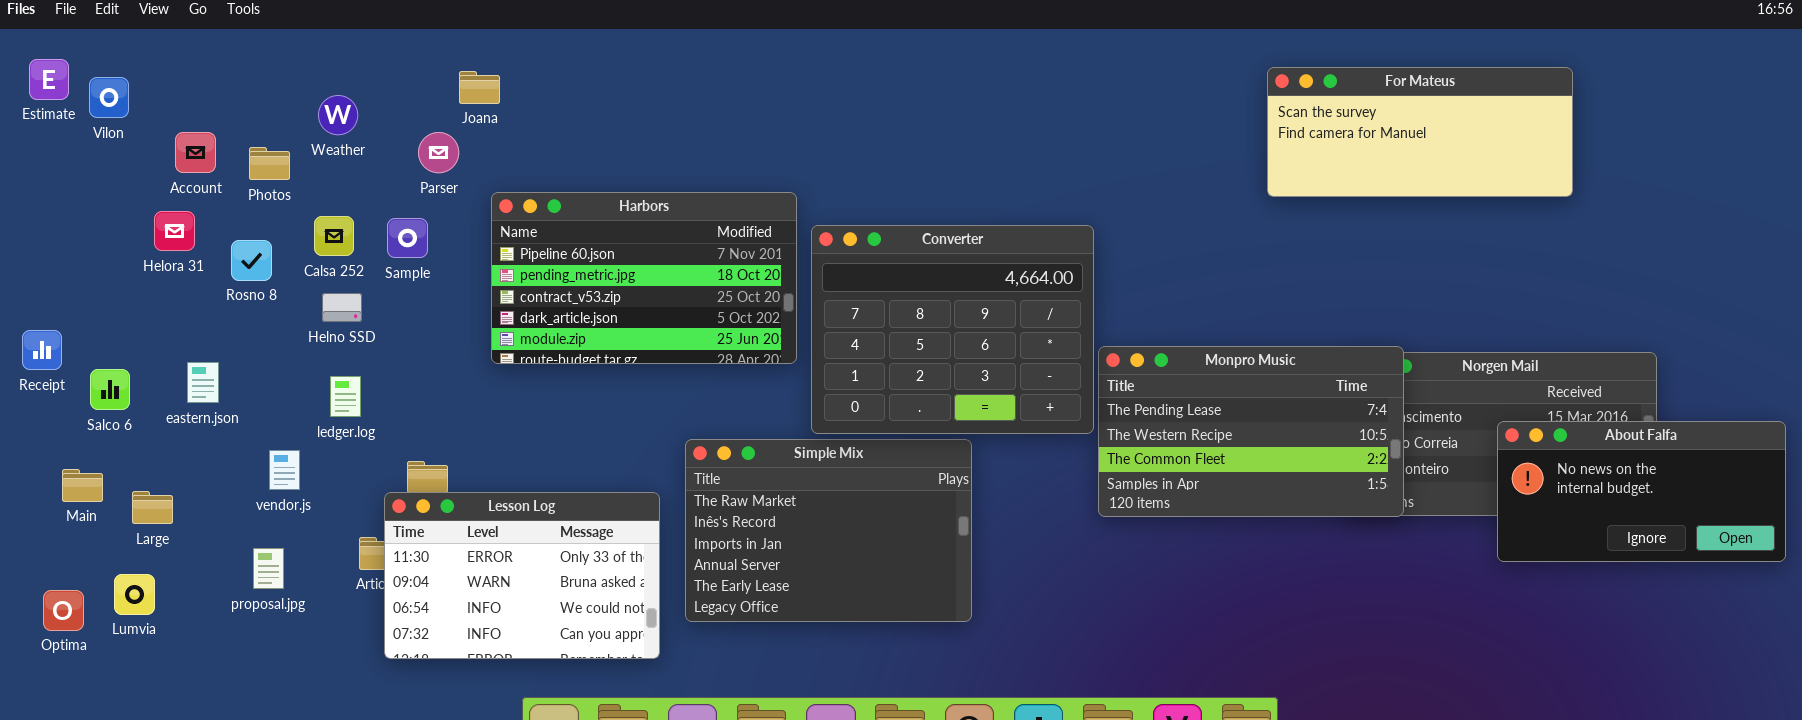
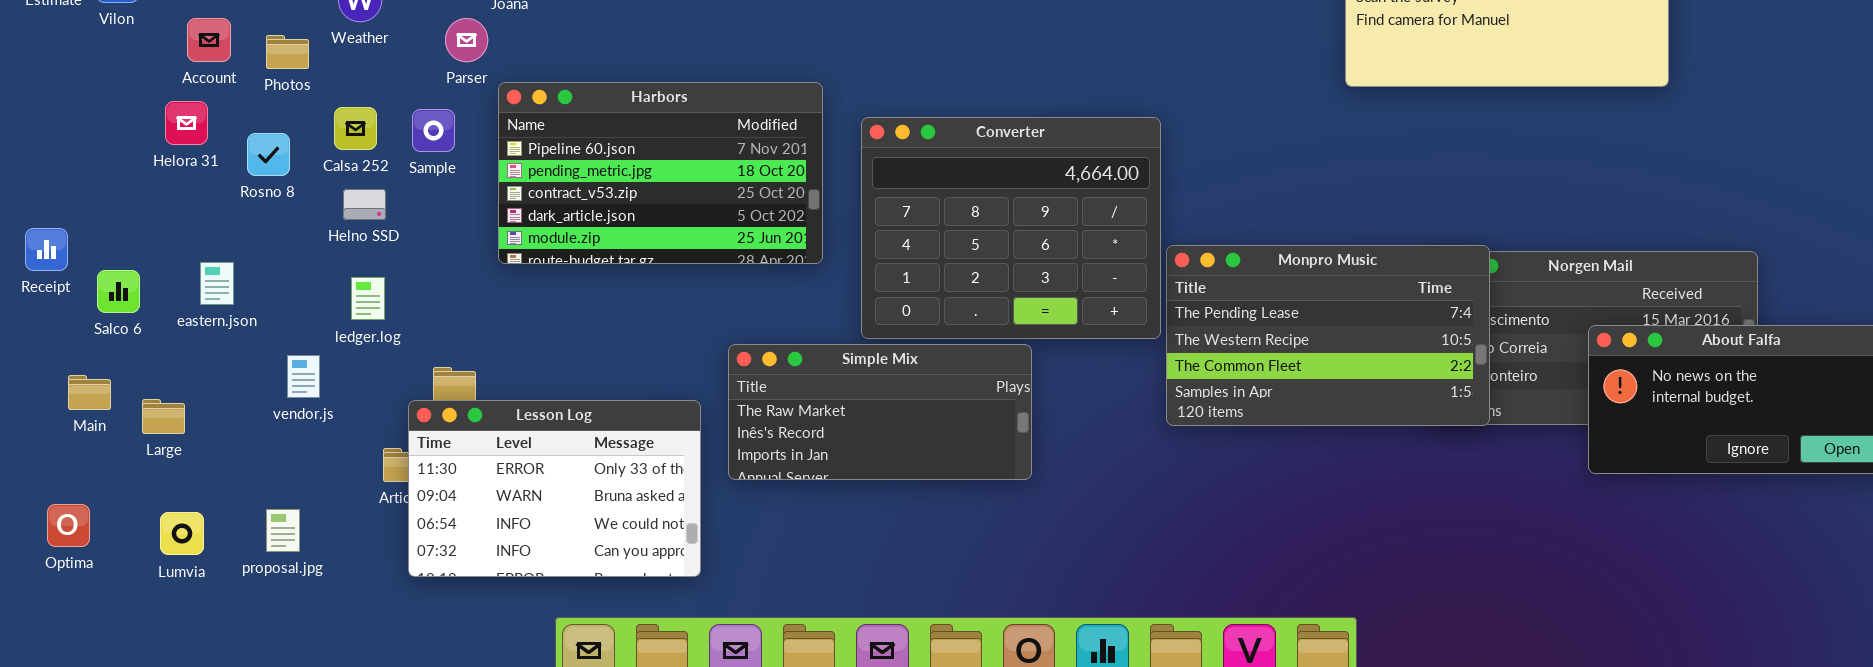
Harbors: [491,192,797,364] -> [498,82,823,264], moved
Simple Mix: [685,439,972,622] -> [728,344,1032,480], resized
proposal.jpg: [253,548,284,589] -> [266,509,300,552], moved
Lumvia: [114,574,155,615] -> [160,512,204,555], moved

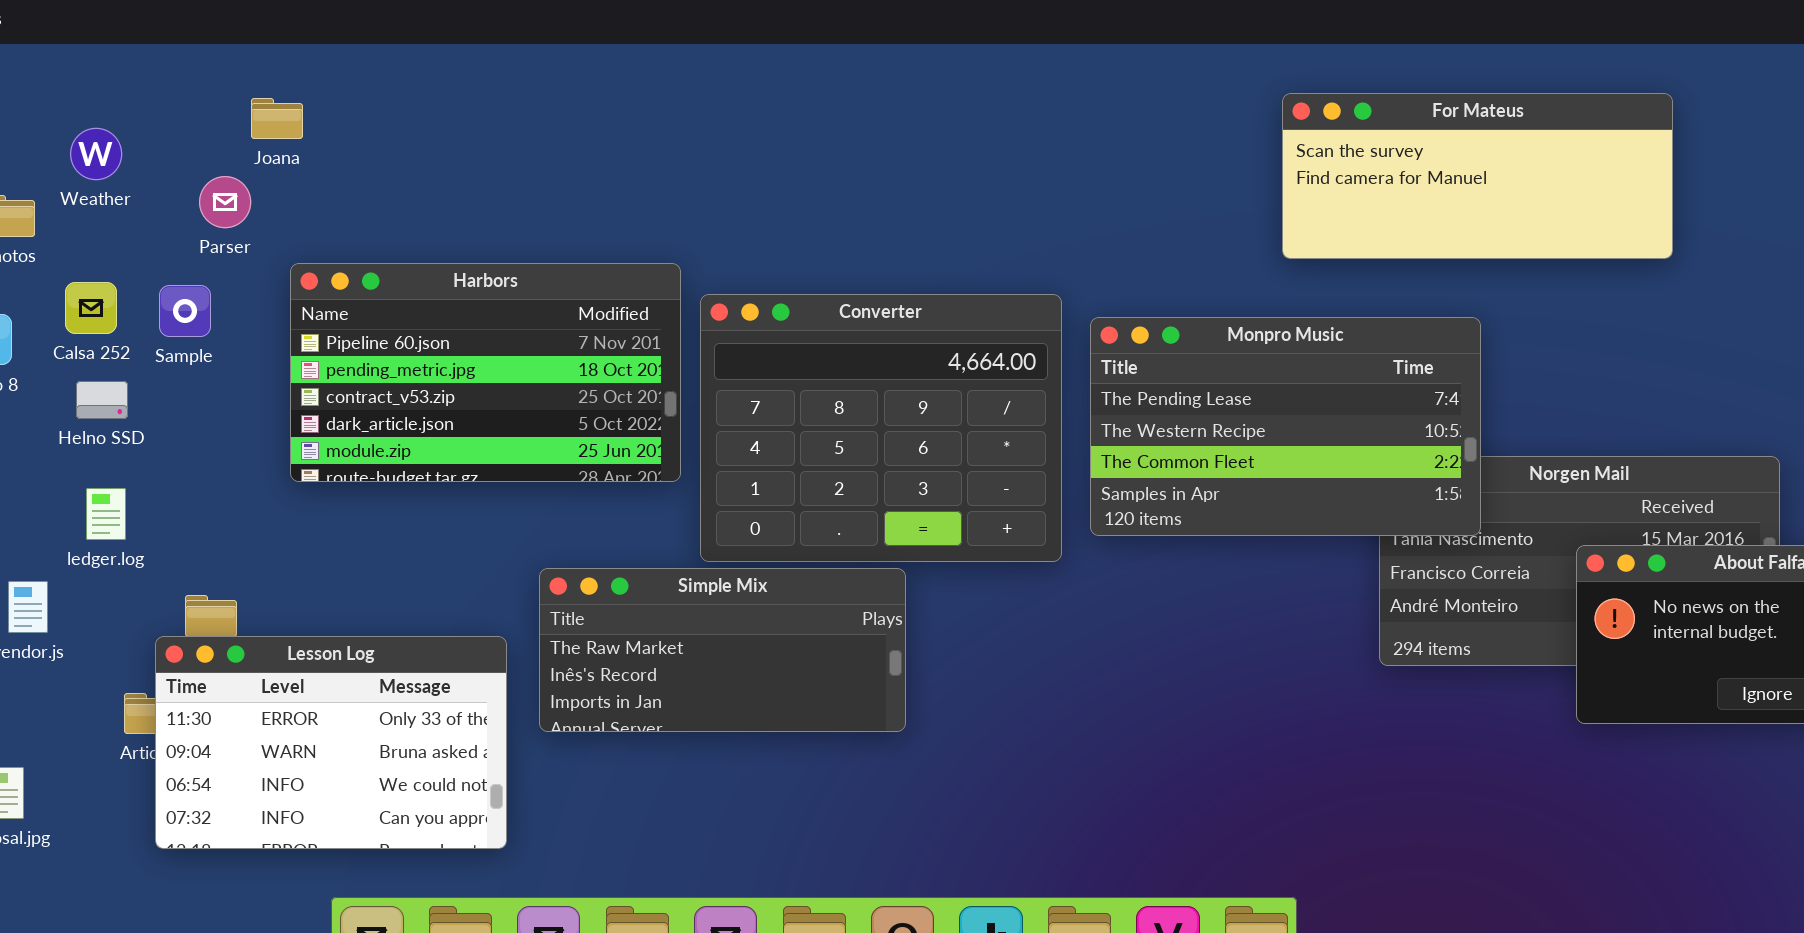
Harbors: [498,82,823,264] -> [290,263,681,482], moved
Monpro Music: [1166,245,1490,426] -> [1090,317,1481,536], moved

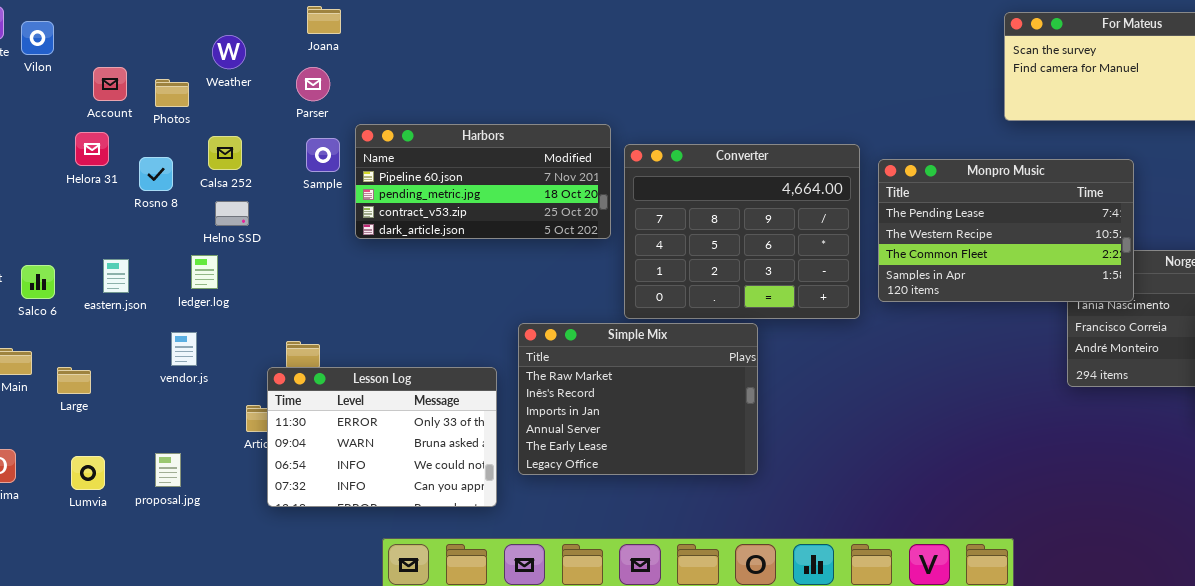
Joana: [251,98,303,139] -> [307,6,341,34], moved
Harbors: [290,263,681,482] -> [355,124,611,239], resized
Sample: [159,285,211,337] -> [306,138,340,172], moved
ledger.log: [86,488,126,540] -> [191,255,218,289], moved
Simple Mix: [539,568,906,732] -> [518,323,758,475], resized

